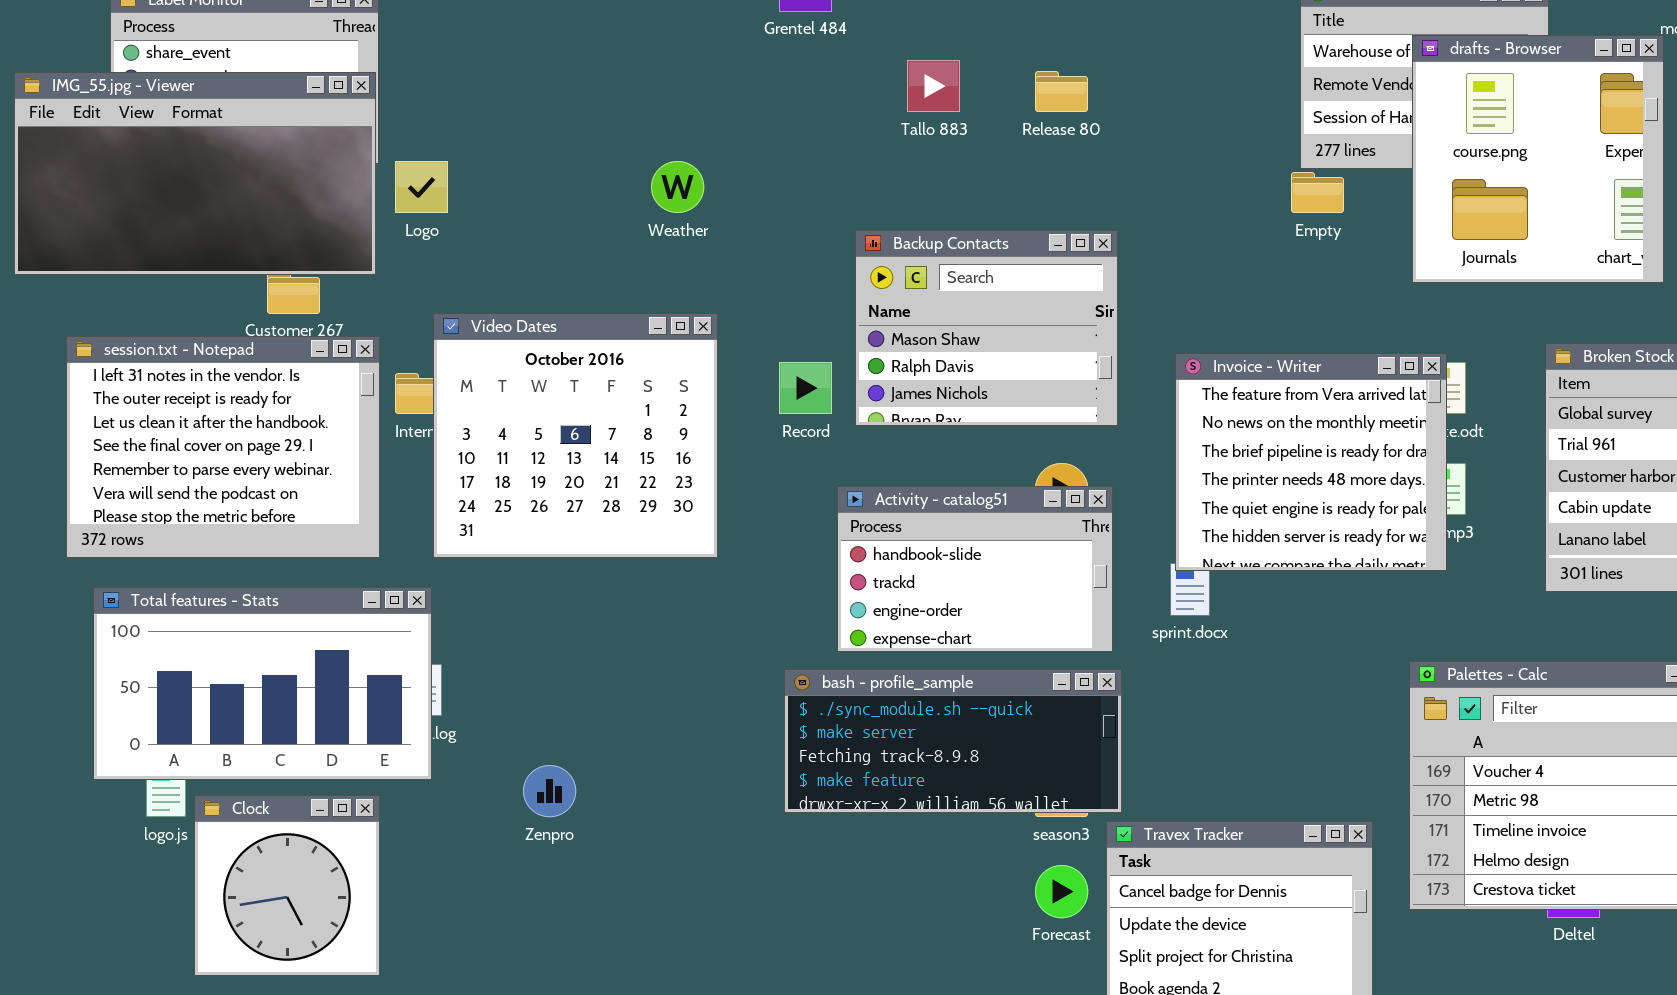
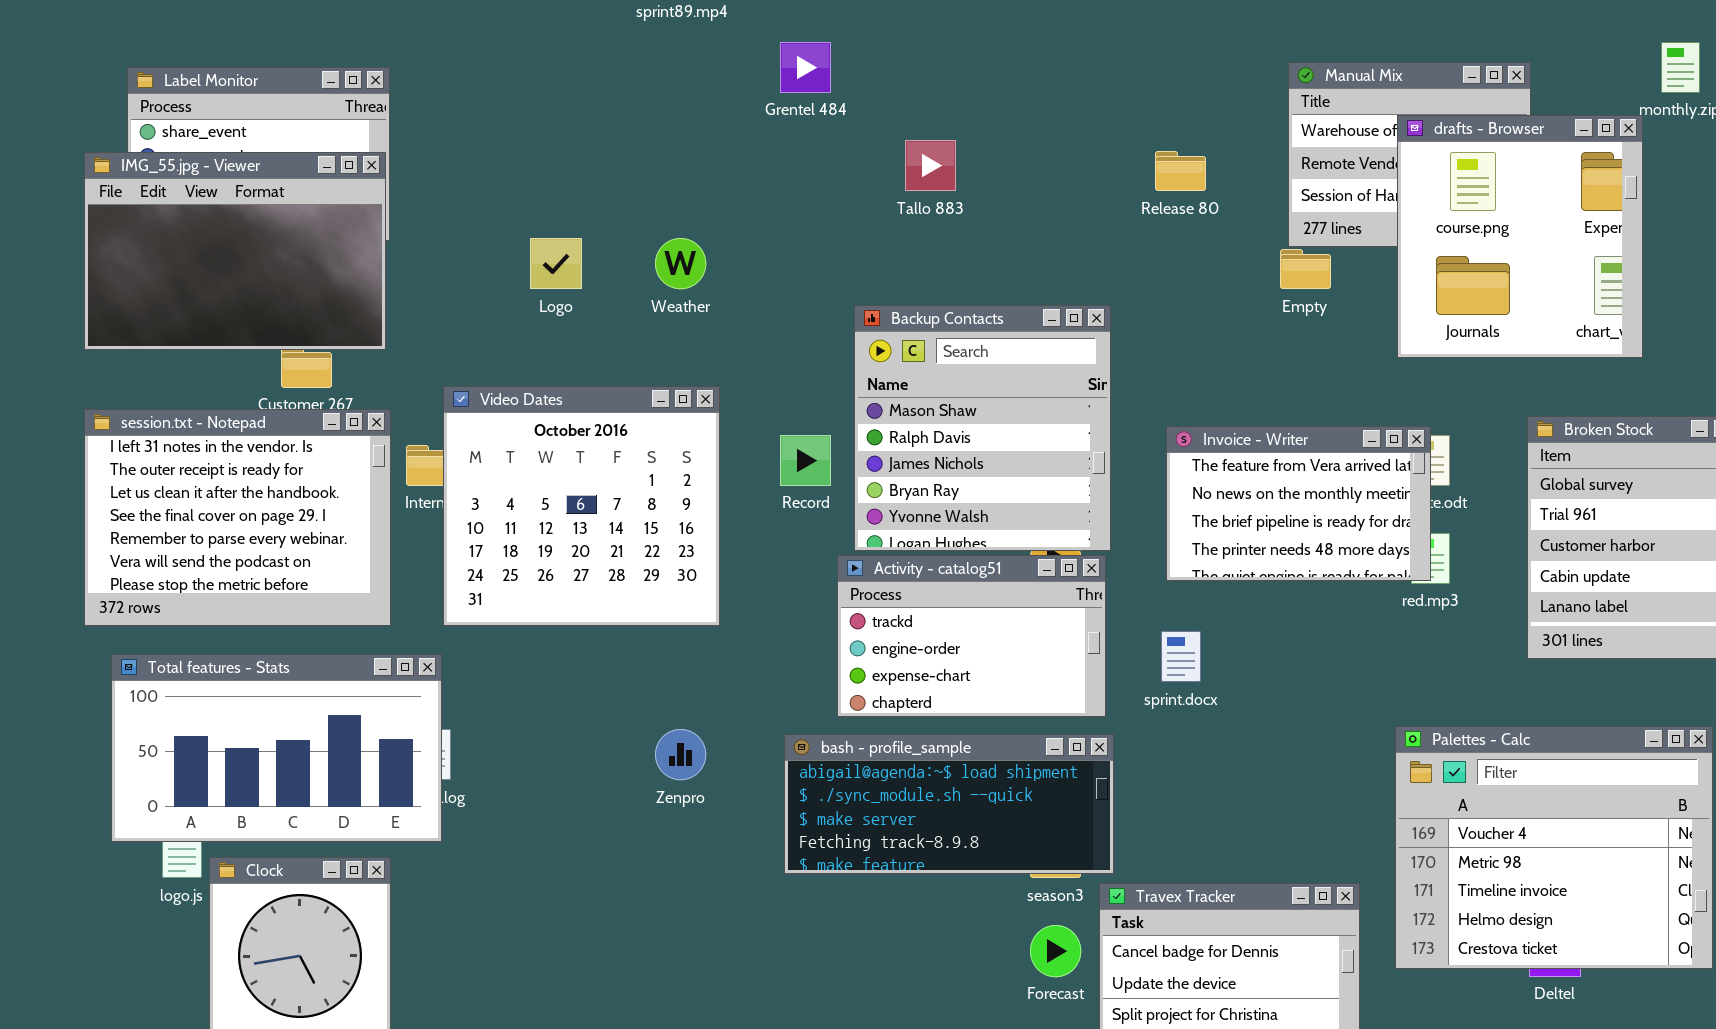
Release 80: [1035,71,1088,112] -> [1155,151,1206,191], moved
IMG_55.jpg - Viewer: [14,72,376,275] -> [84,152,386,350], resized
Logo: [395,161,448,213] -> [530,238,582,289], moved
Backup Contacts: [855,230,1118,426] -> [854,305,1111,551], resized
Invoice - Writer: [1175,353,1447,571] -> [1166,426,1431,581], resized
Activity - catalog51: [837,486,1113,652] -> [837,555,1106,717], scrolled down 1 row
bash - profile_sample: [784,669,1122,813] -> [784,734,1114,874], scrolled up 1 row
Zenpro: [523,765,576,817] -> [655,729,706,780], moved

